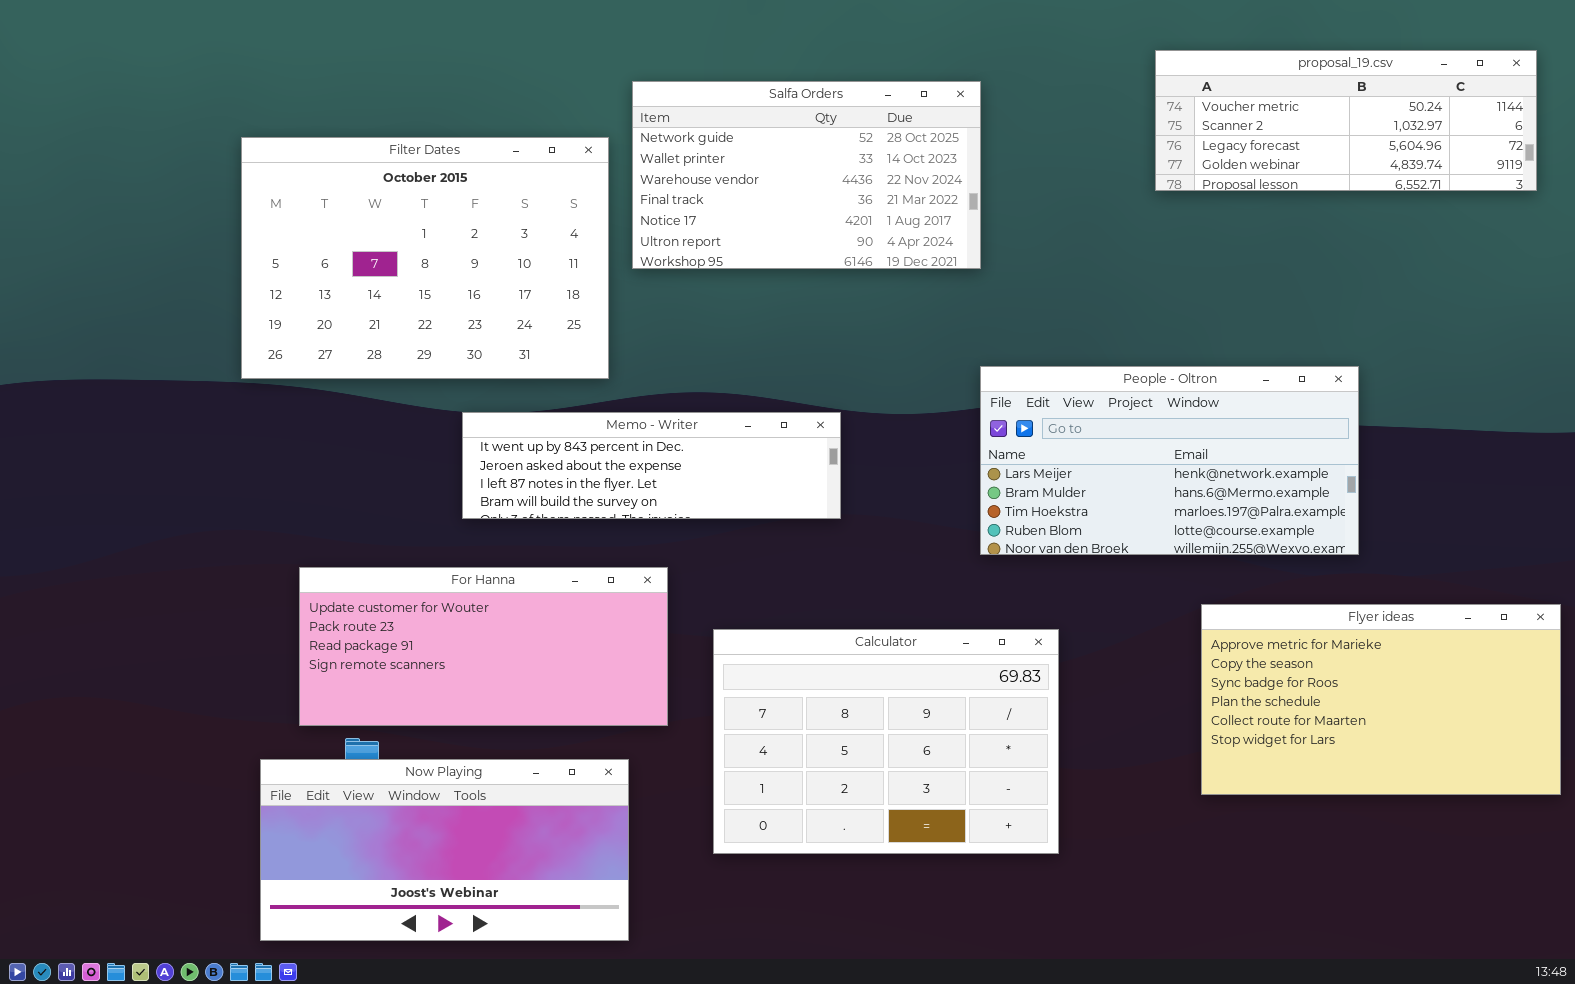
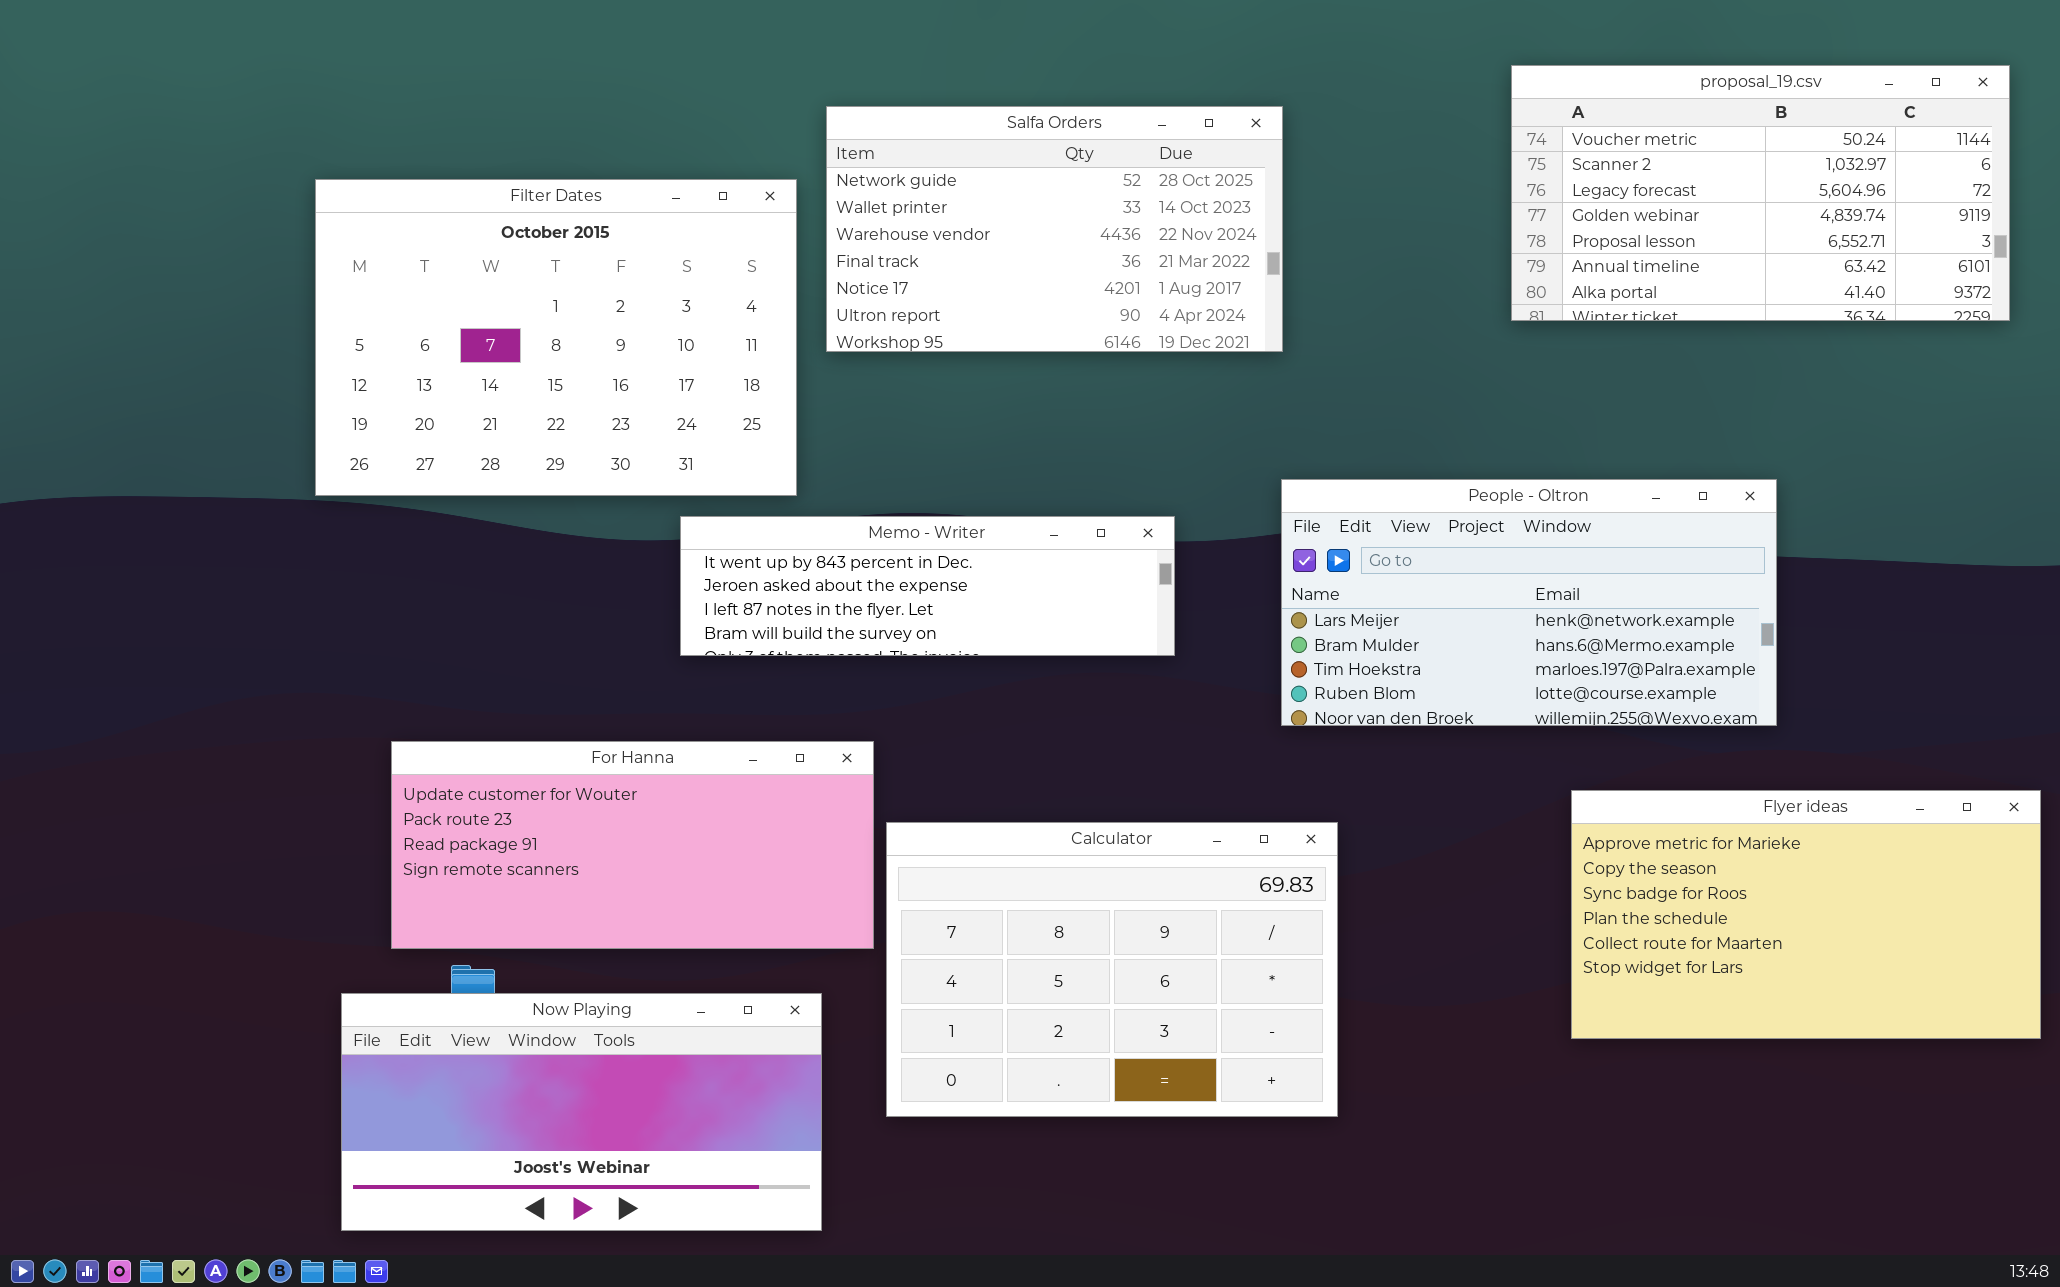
proposal_19.csv: [1155,50,1537,191] -> [1511,65,2010,321], resized
Memo - Writer: [462,412,841,519] -> [680,516,1175,656], moved
Calculator: [713,629,1059,854] -> [886,822,1338,1117], moved

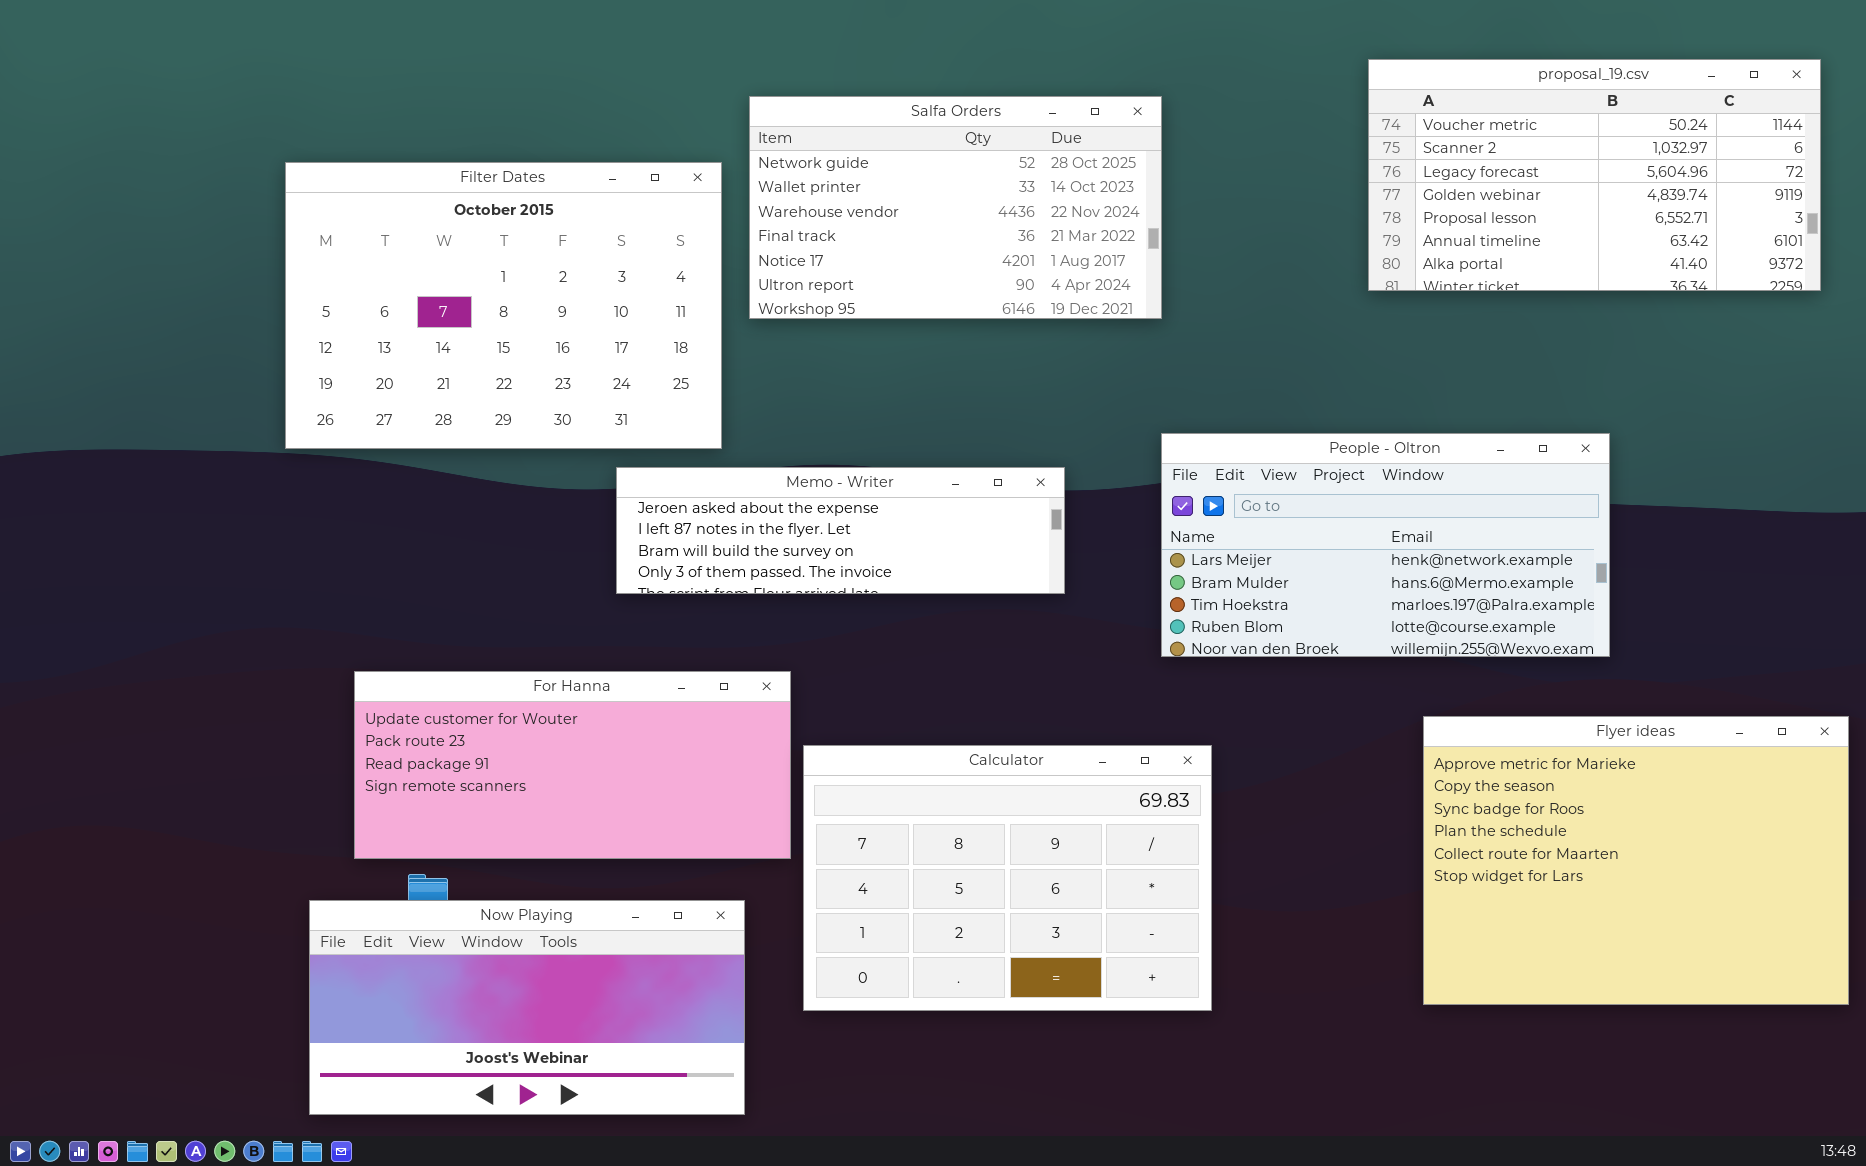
Memo - Writer: [680,516,1175,656] -> [616,467,1065,594], scrolled down 1 row
Flyer ideas: [1571,790,2041,1039] -> [1423,716,1849,1005], resized

